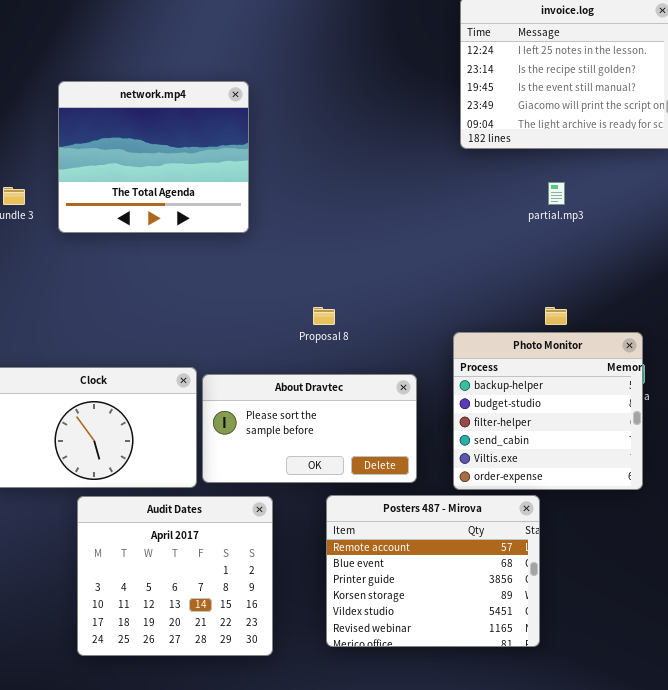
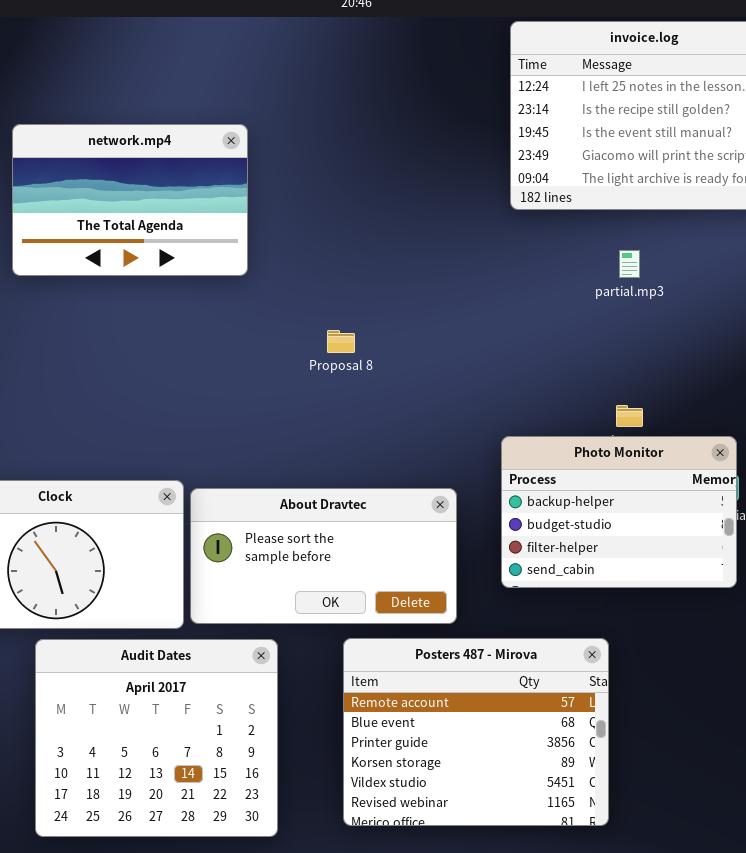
network.mp4: [58,81,249,233] -> [12,124,248,276], resized
Proposal 8: [313,307,335,325] -> [327,330,355,353], moved
Photo Monitor: [453,332,643,490] -> [501,436,737,588], resized

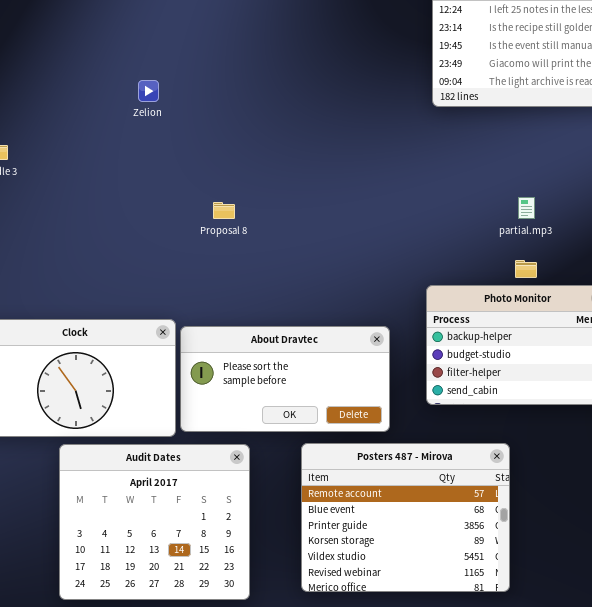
network.mp4: [12,124,248,276] -> none, closed
partial.mp3: [619,250,640,278] -> [518,197,535,219], moved
Proposal 8: [327,330,355,353] -> [213,202,235,219], moved

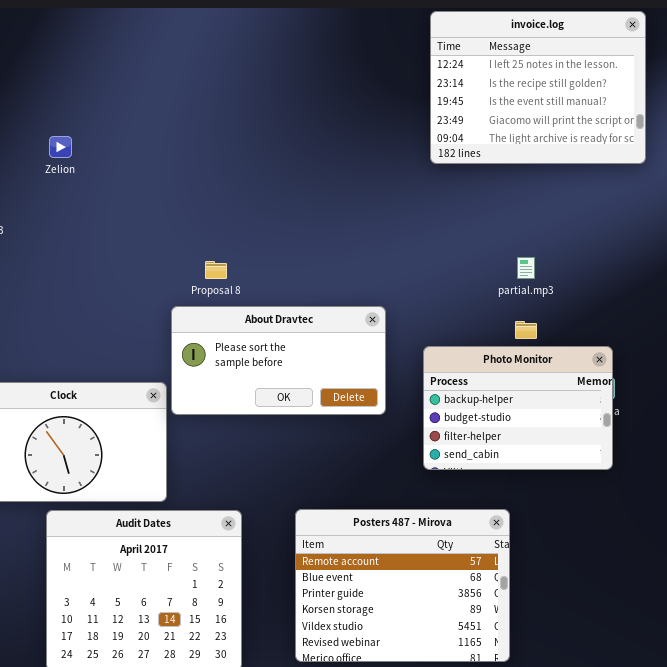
Zelion: [138,80,159,102] -> [49,136,72,158], moved
About Dravtec: [180,326,390,432] -> [171,306,386,415], moved

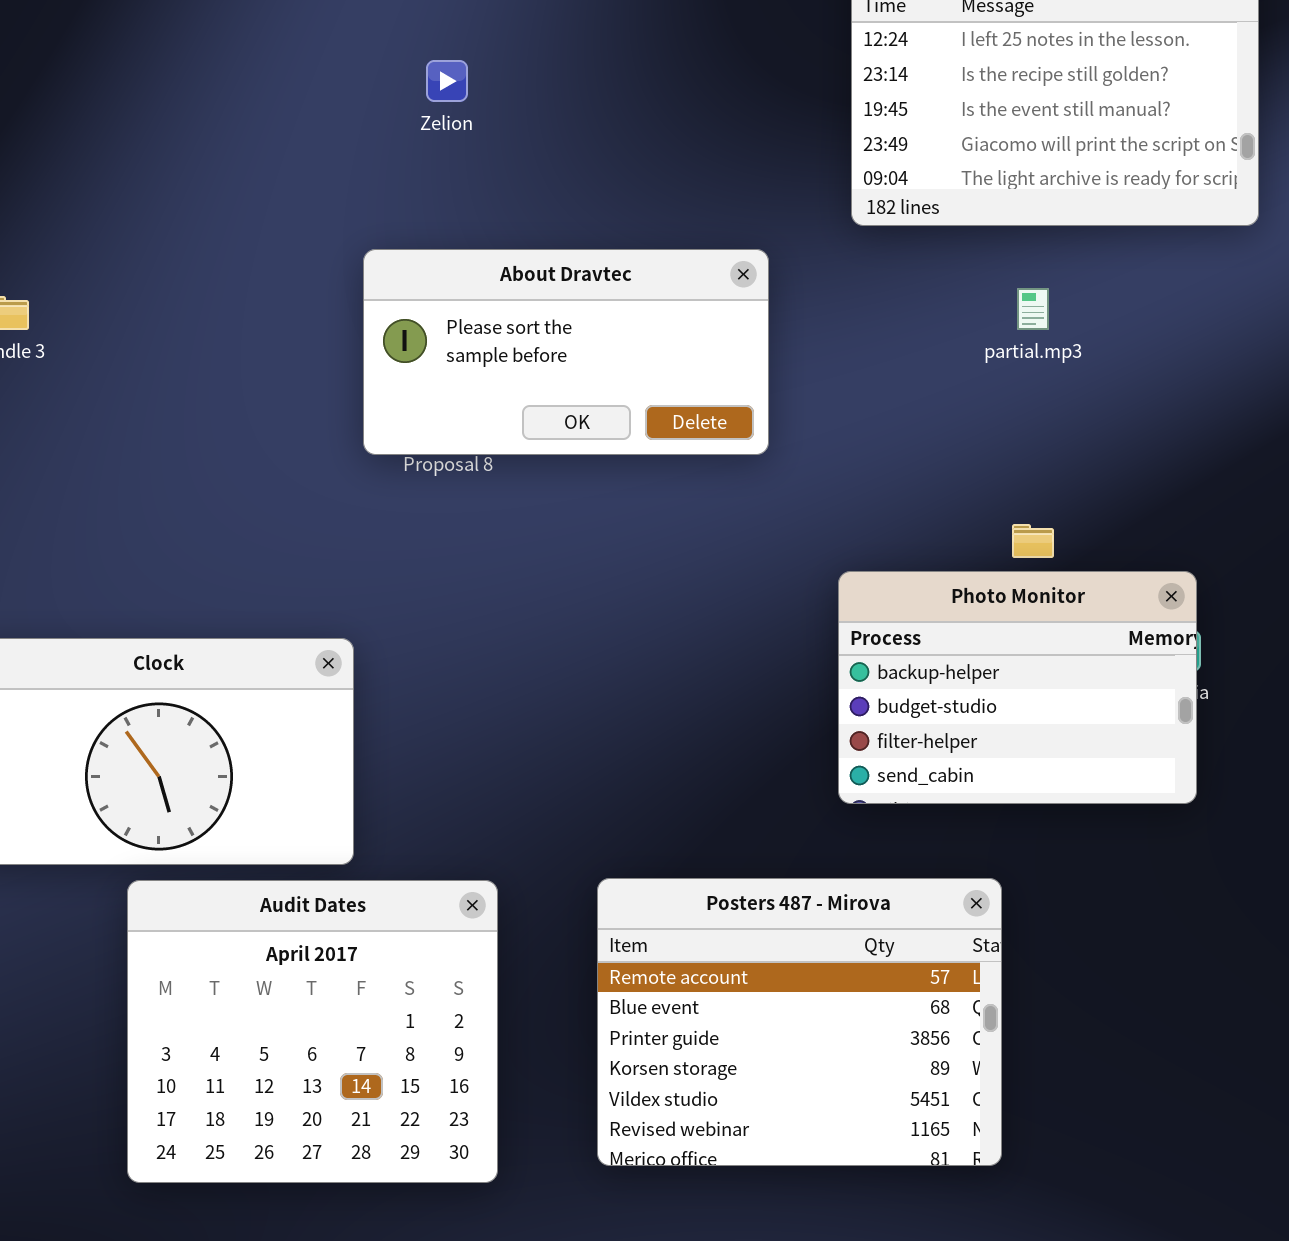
Zelion: [49,136,72,158] -> [426,60,468,102], moved
partial.mp3: [517,257,535,279] -> [1017,288,1049,330], moved
About Dravtec: [171,306,386,415] -> [363,249,769,455], moved

